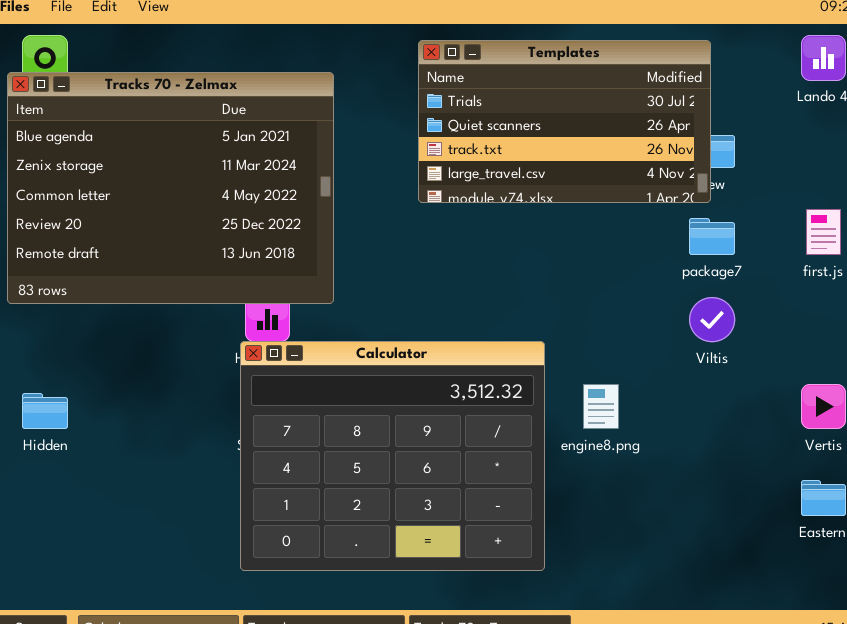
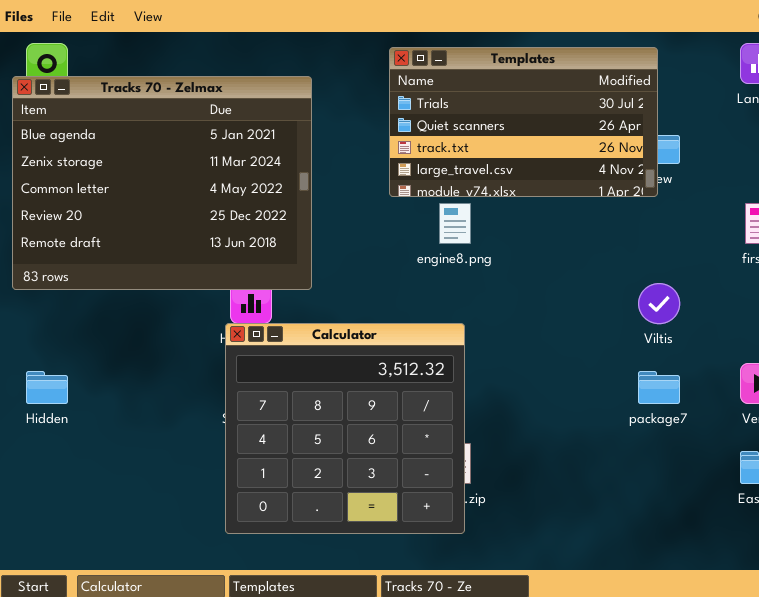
package7: [689,218,735,255] -> [638,371,680,404], moved
Calculator: [240,341,545,571] -> [225,323,465,534], resized
engine8.png: [583,384,619,429] -> [439,203,471,244], moved

